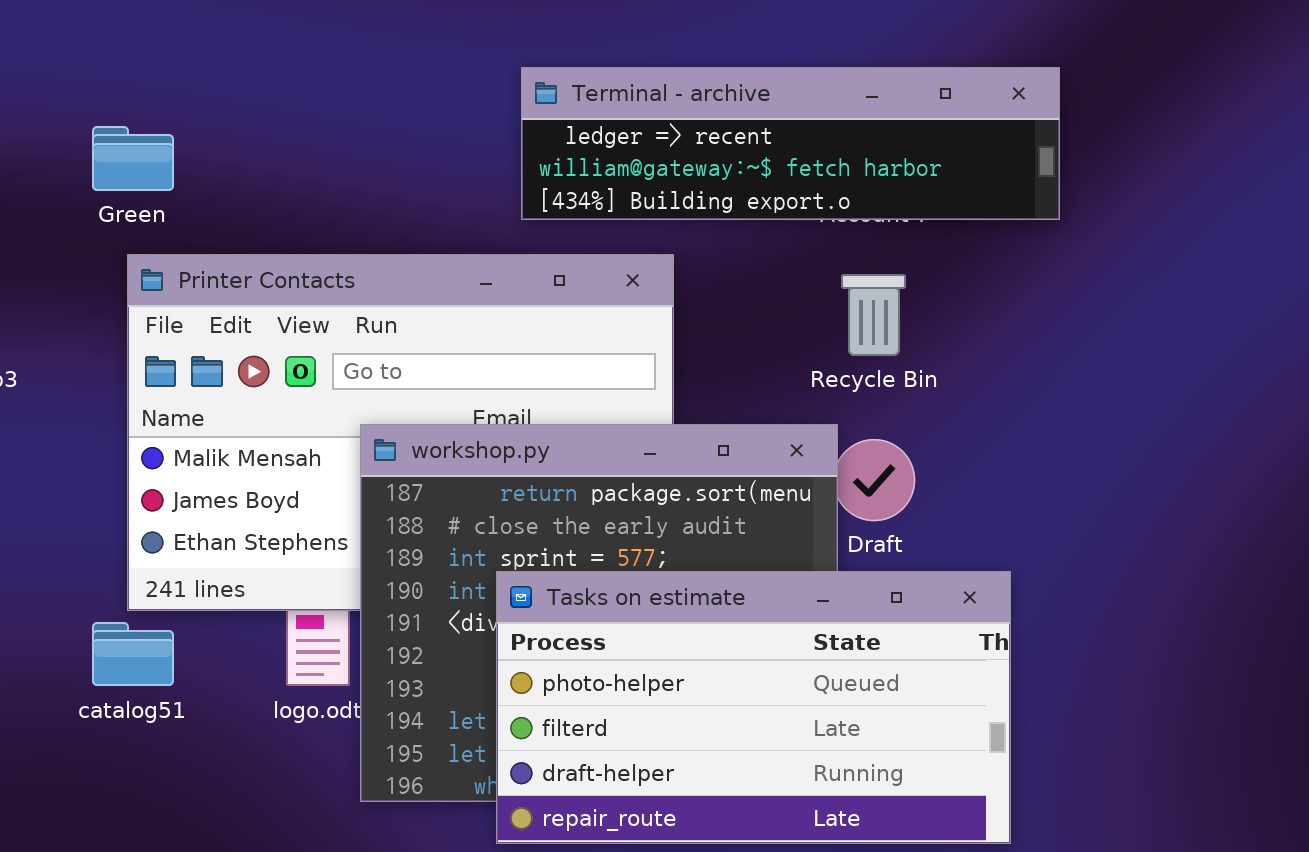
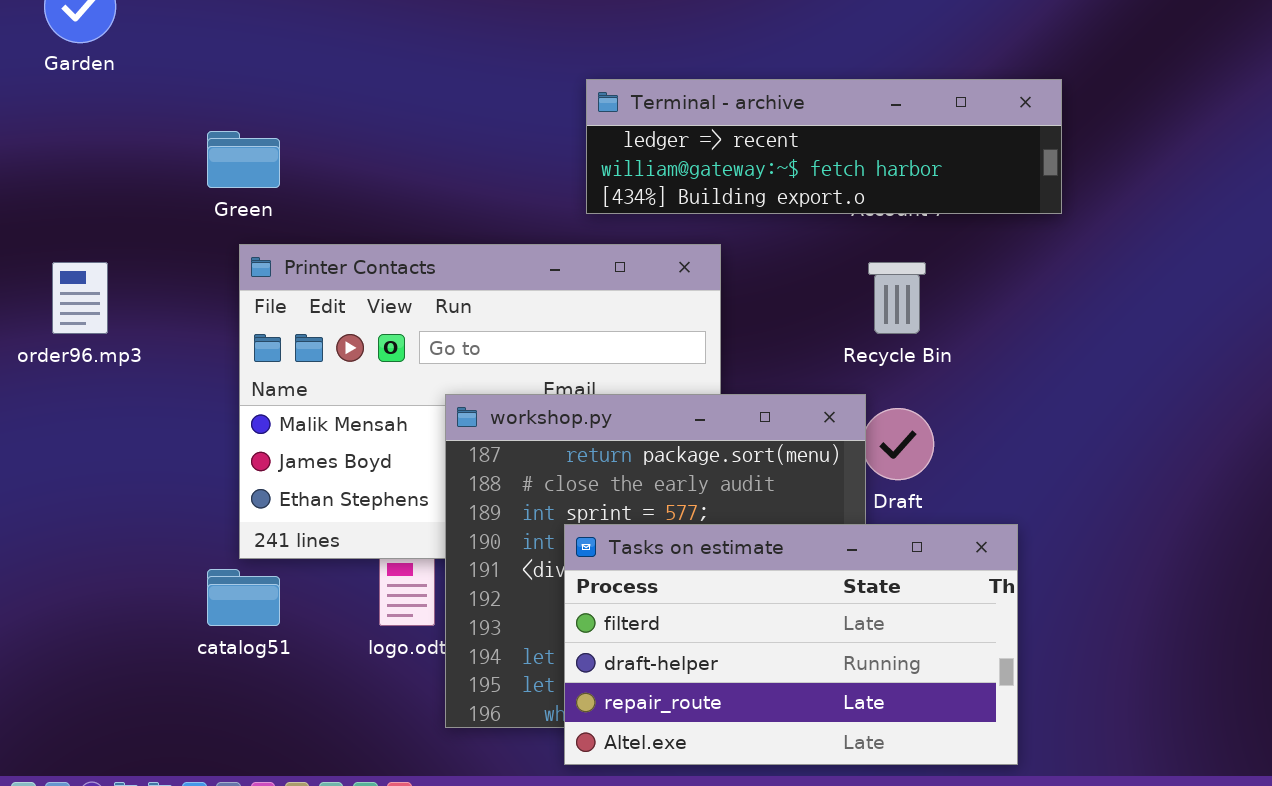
Tasks on estimate: [496,571,1011,844] -> [564,524,1018,765], scrolled down 1 row

